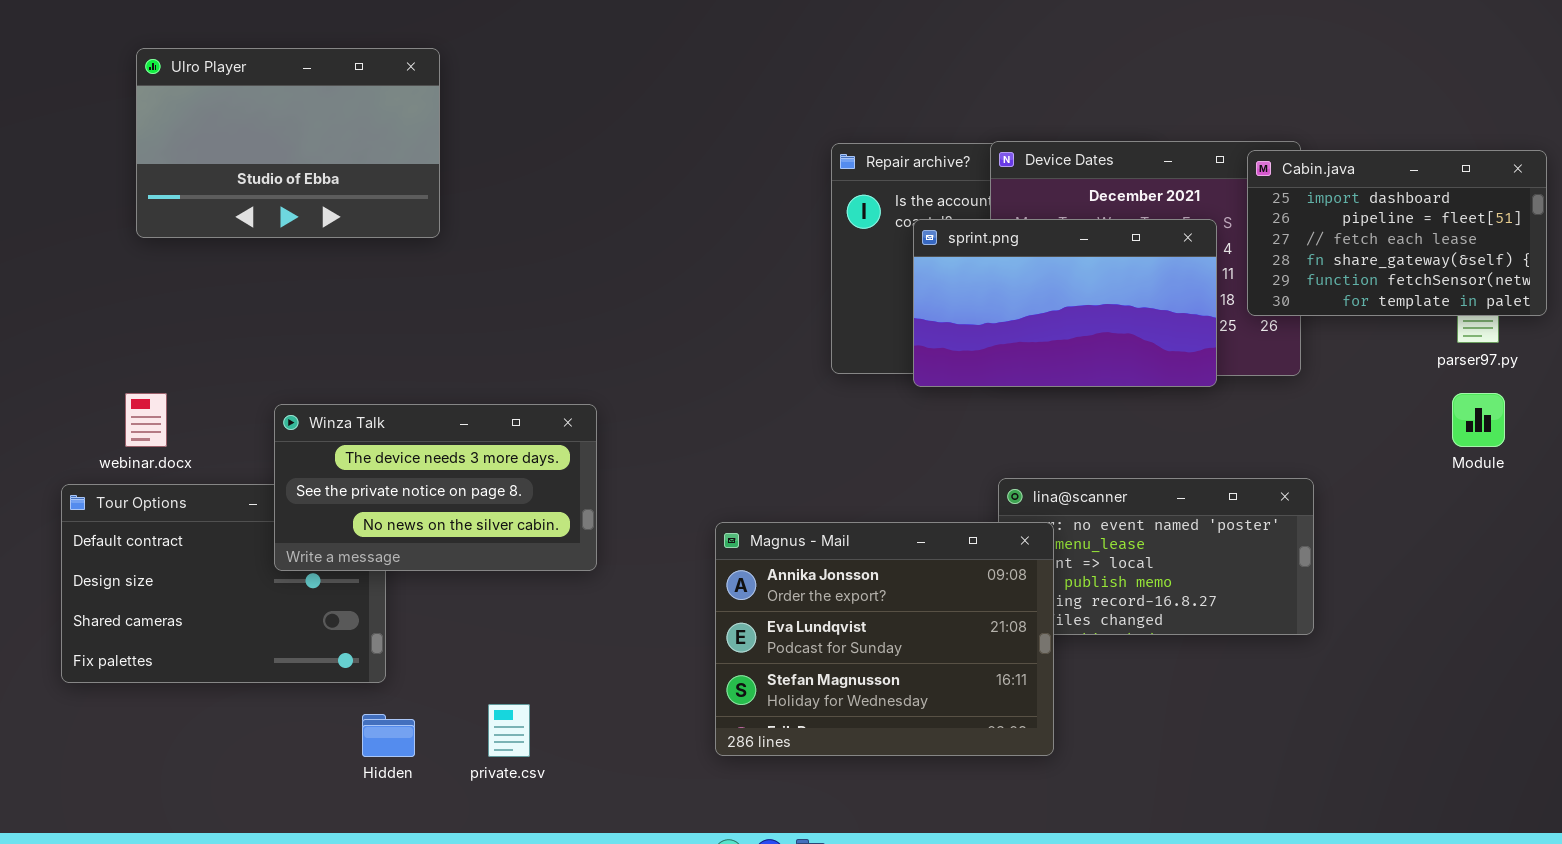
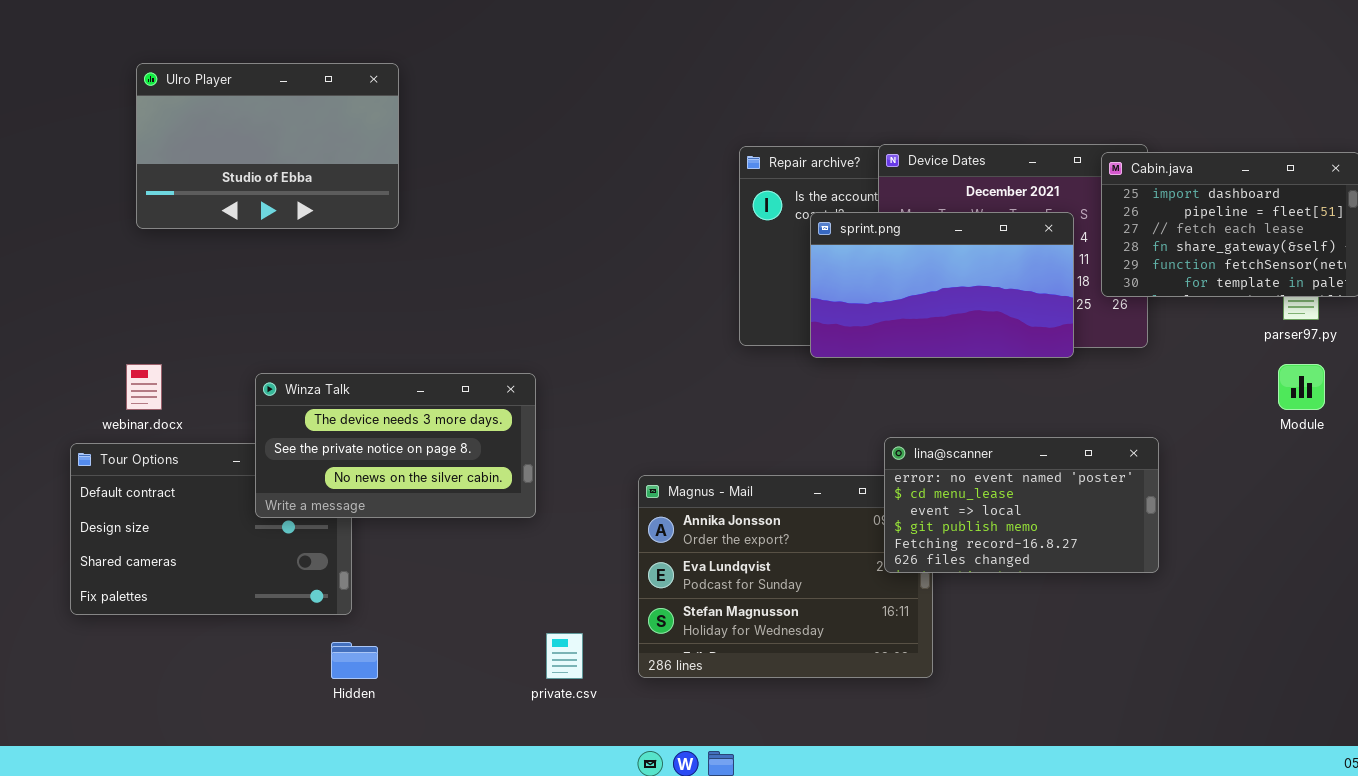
lina@scanner: [998,478,1314,635] -> [884,437,1159,573], raised
private.csv: [488,704,530,757] -> [546,633,583,679], moved

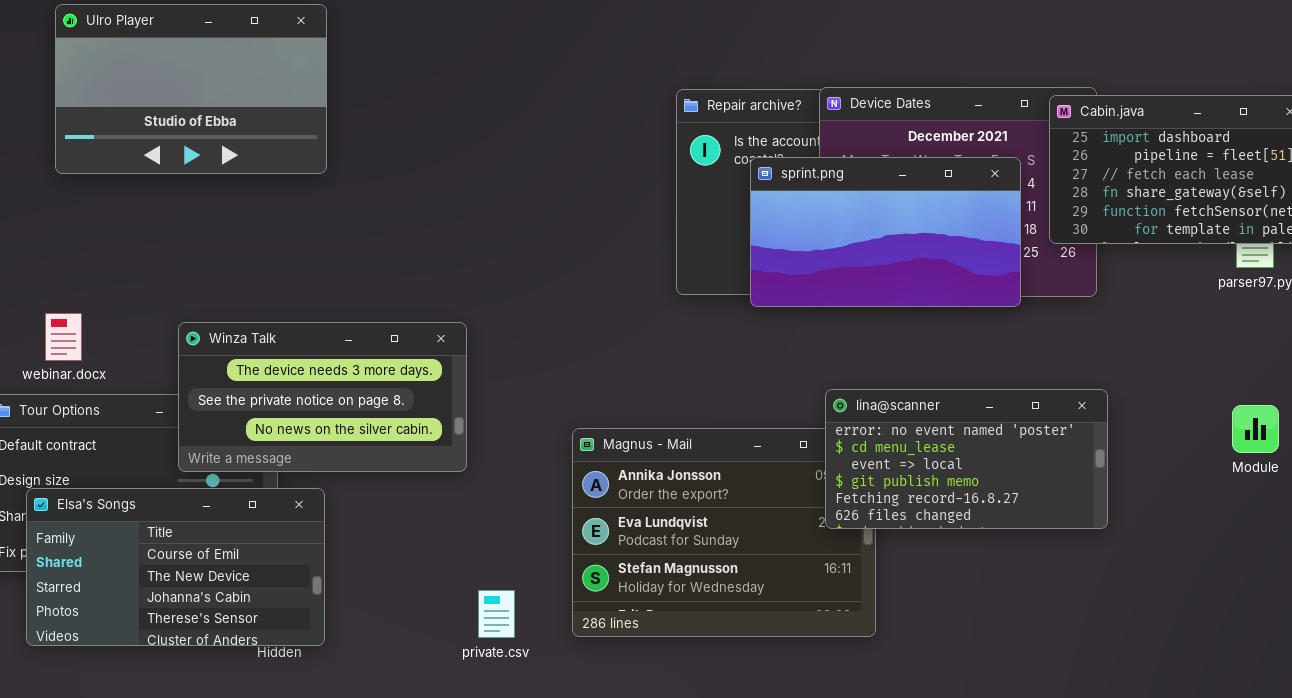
Module: [1278,364,1325,410] -> [1232,405,1279,453], moved
Elsa's Songs: none -> [26,488,325,646], opened

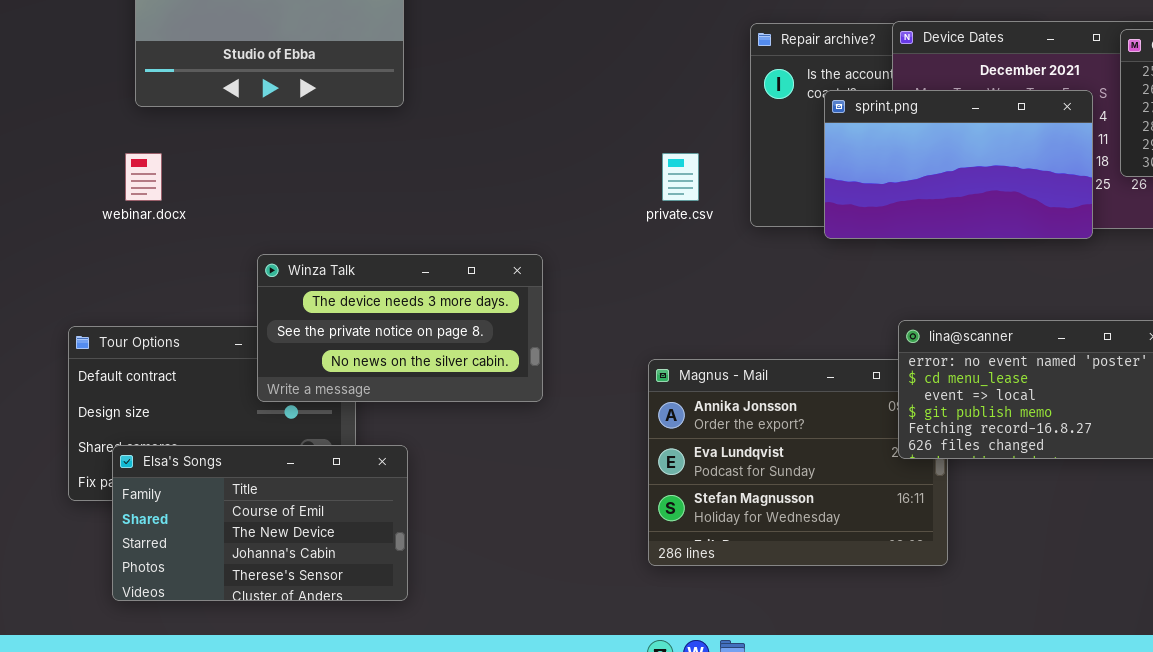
webinar.docx: [45,313,82,361] -> [125,153,162,201], moved
Elsa's Songs: [26,488,325,646] -> [112,445,408,601], moved
private.csv: [478,590,515,638] -> [662,153,699,201], moved

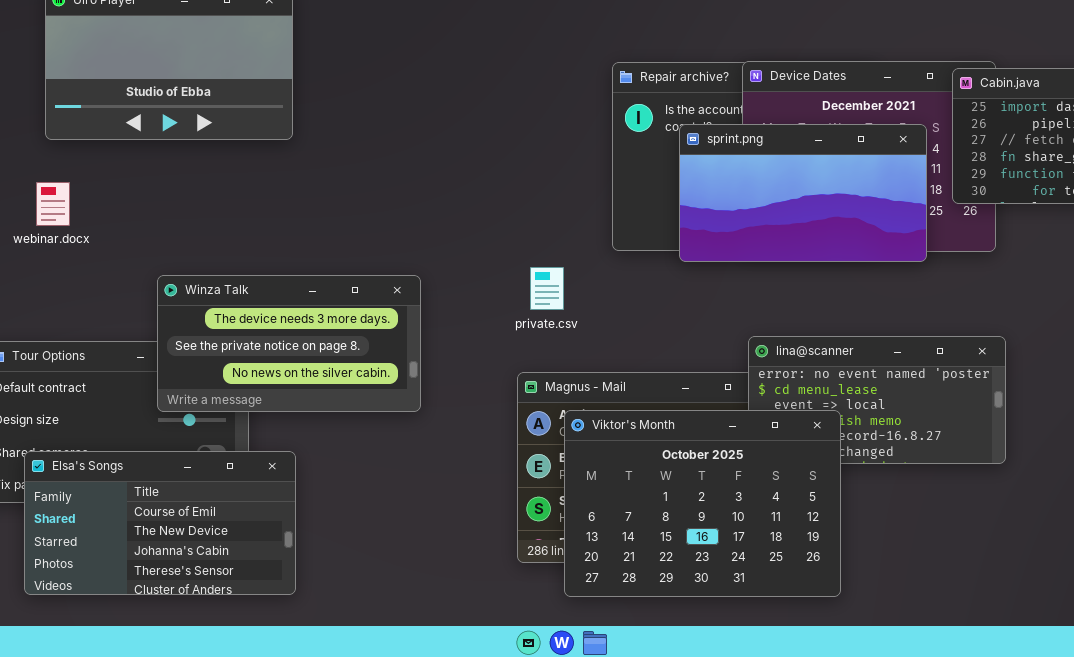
private.csv: [662,153,699,201] -> [530,267,564,310], moved
Viktor's Month: none -> [564,410,841,597], opened

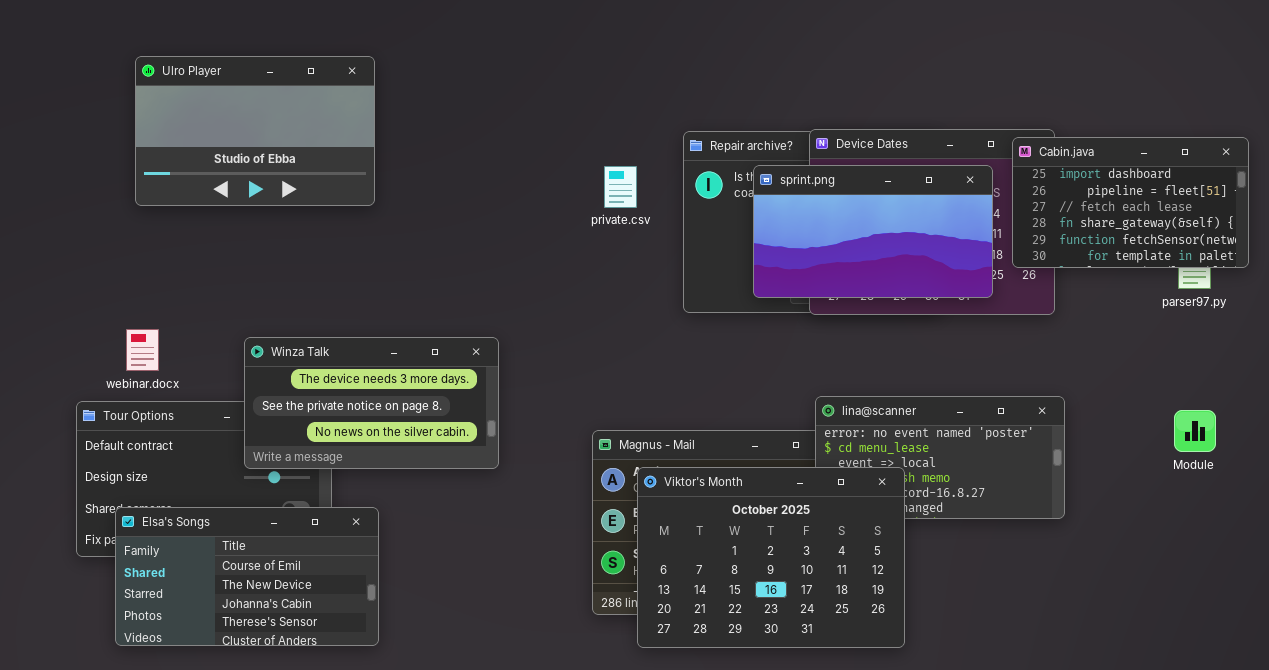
sprint.png: [679,124,927,262] -> [753,165,993,298], moved
webinar.docx: [36,182,70,226] -> [126,329,159,371], moved
private.csv: [530,267,564,310] -> [604,166,637,208], moved

